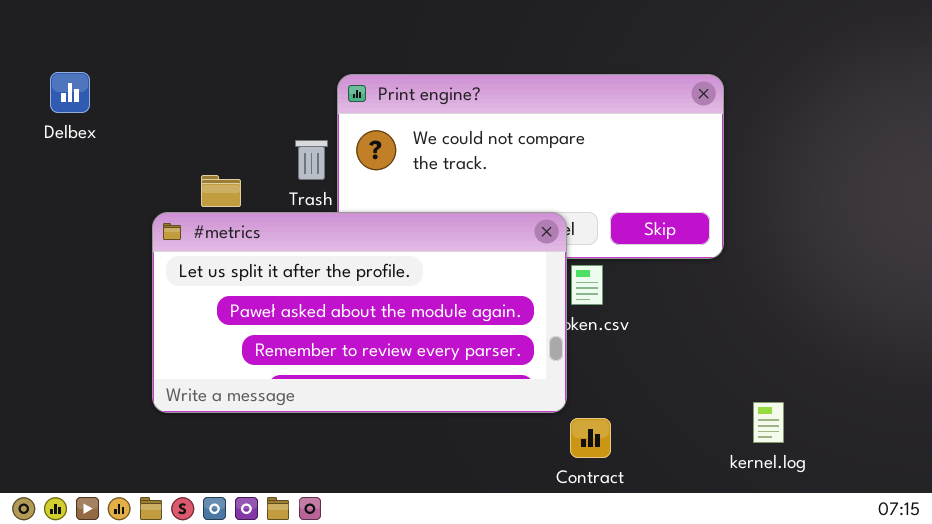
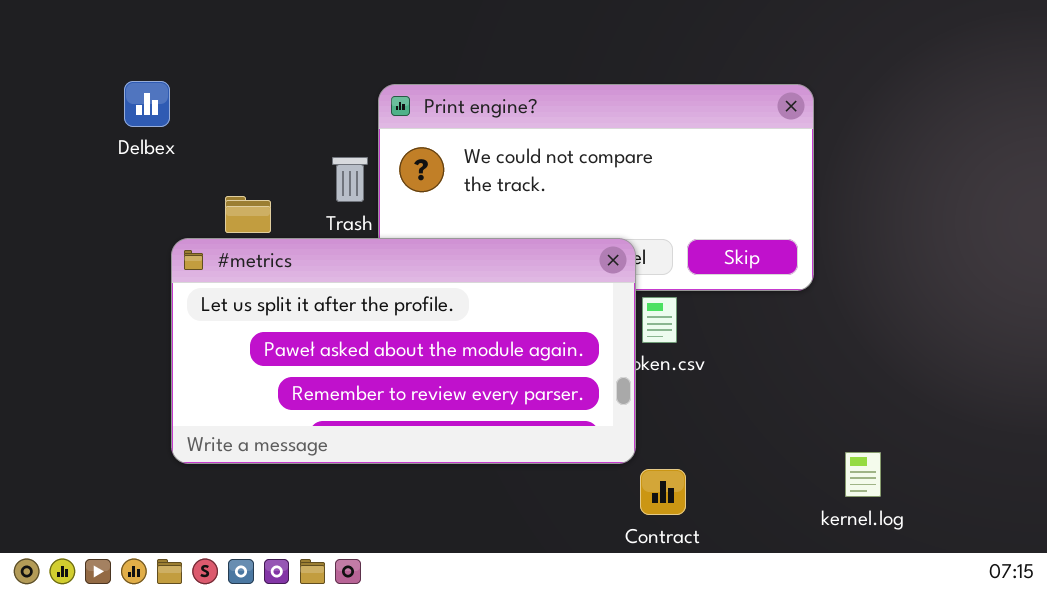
Delbex: [50,72,90,113] -> [124,81,170,127], moved

